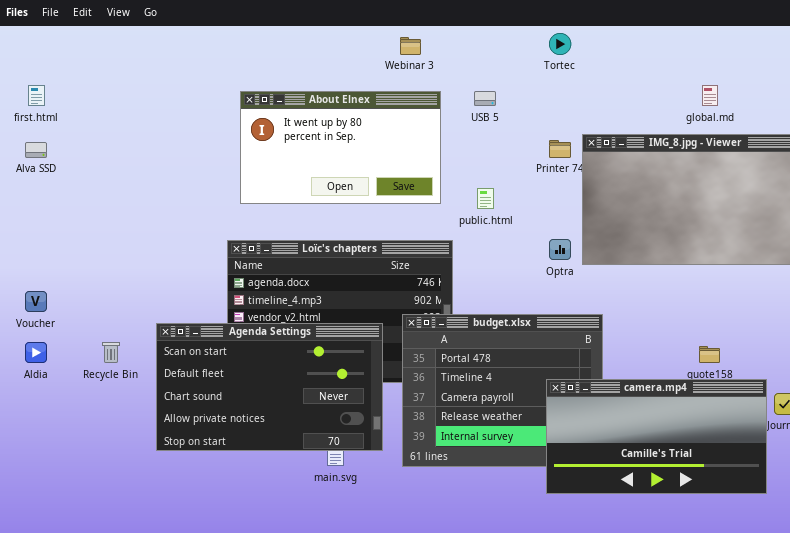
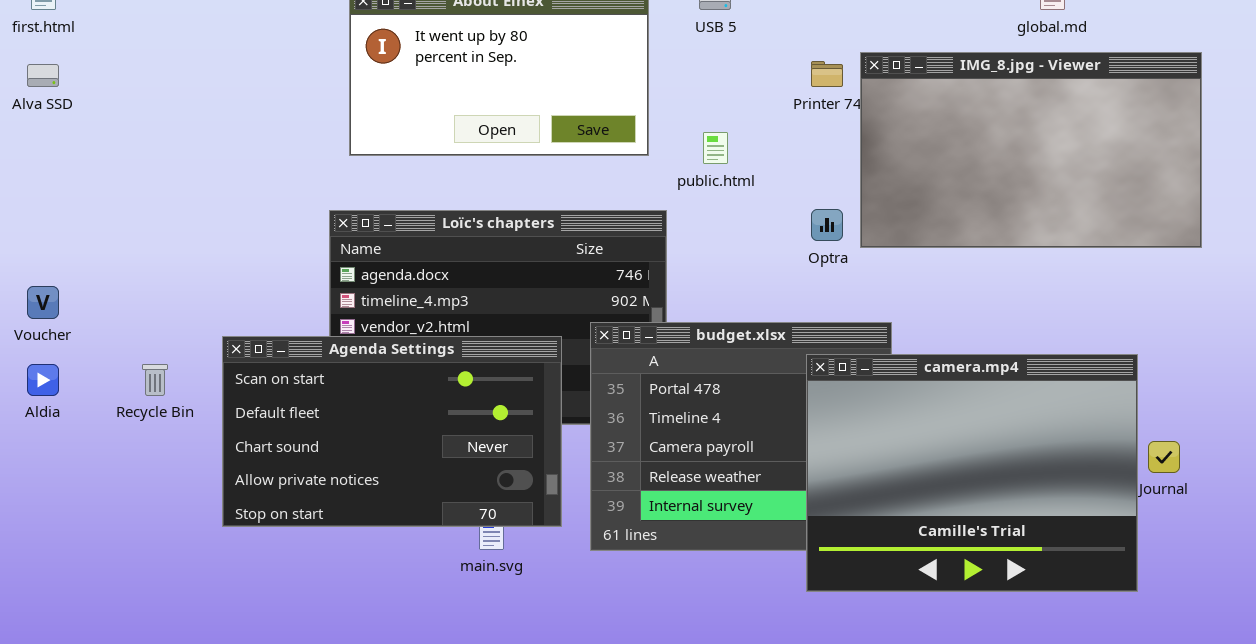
camera.mp4: [546,379,767,494] -> [806,354,1138,592], resized

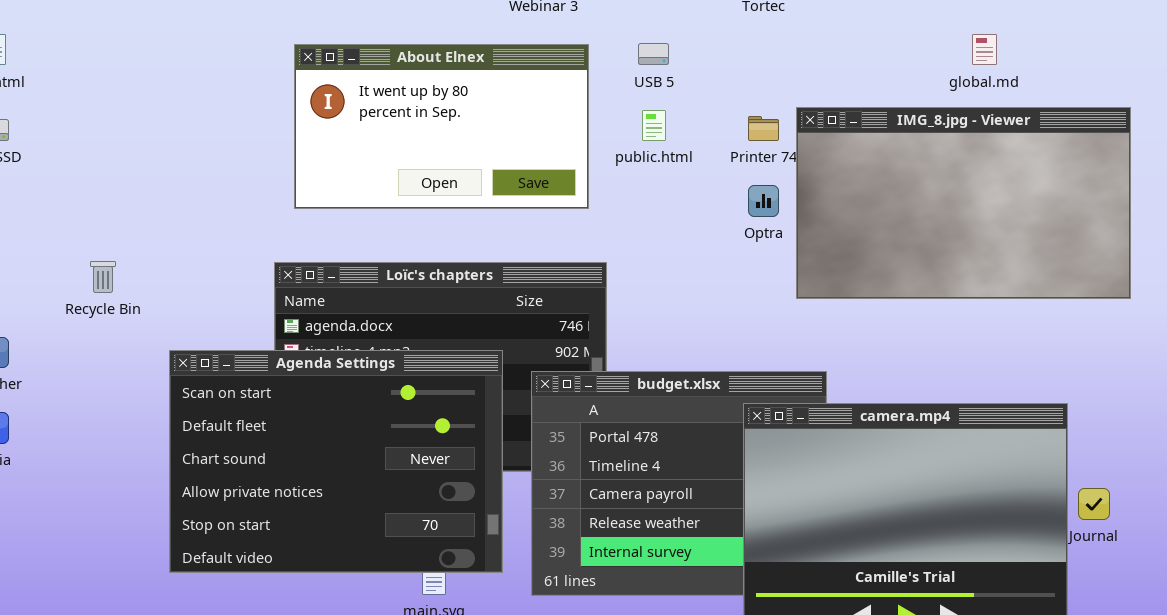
public.html: [703,132,728,164] -> [642,110,666,141], moved
Optra: [811,209,843,241] -> [748,185,779,217], moved
Agenda Settings: [222,336,562,527] -> [169,350,503,573], resized
Recycle Bin: [142,364,168,396] -> [90,261,116,293], moved

